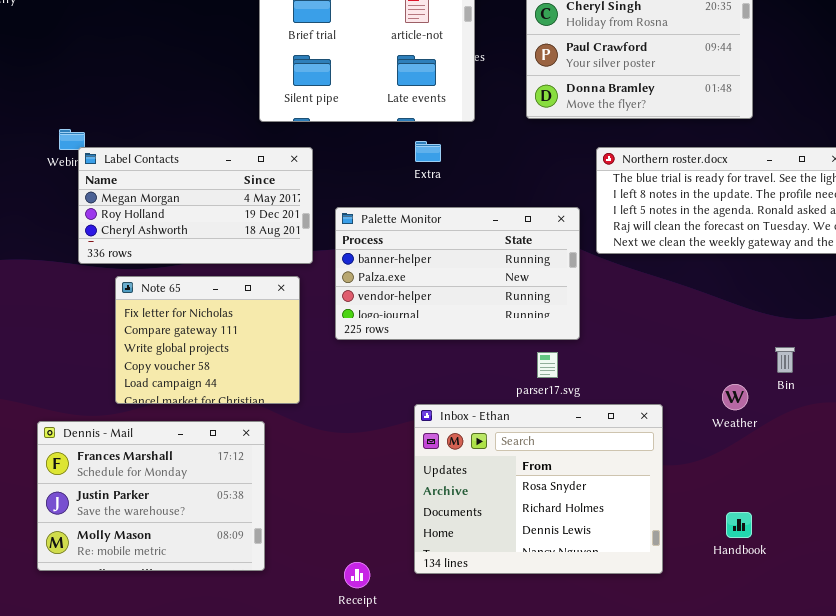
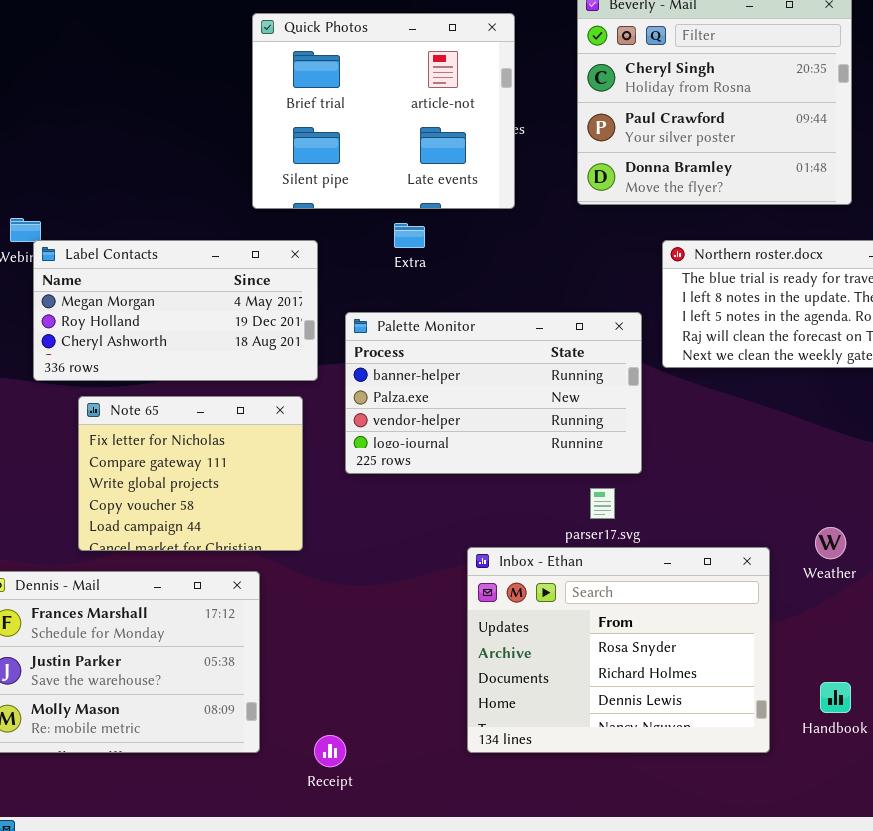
Extra: [415,141,441,162] -> [394,223,425,248], moved
Inbox - Ethan: [414,404,663,574] -> [467,547,770,753], moved
Receipt: [344,562,370,588] -> [314,735,346,767], moved

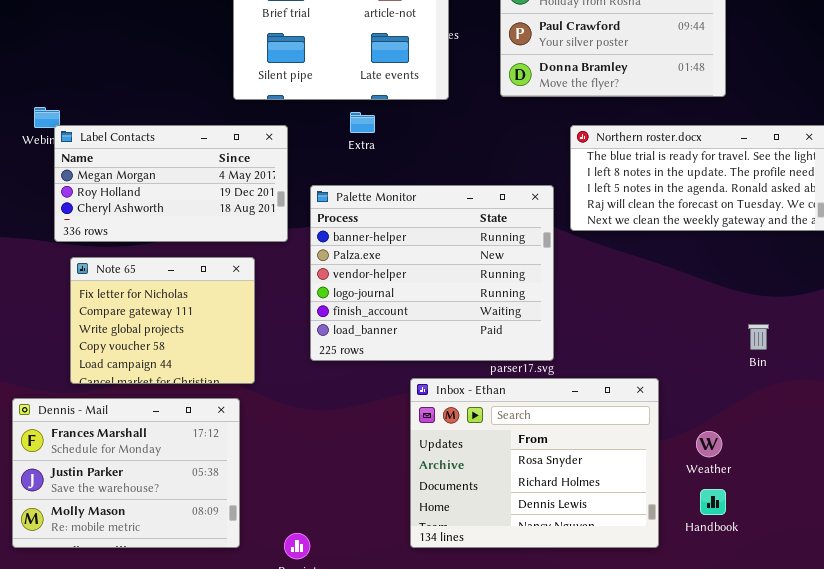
Palette Monitor: [345,312,642,474] -> [310,185,554,361], resized
Note 65: [78,396,303,551] -> [70,257,255,384], moved
Weather: [815,527,846,559] -> [696,431,722,457], moved

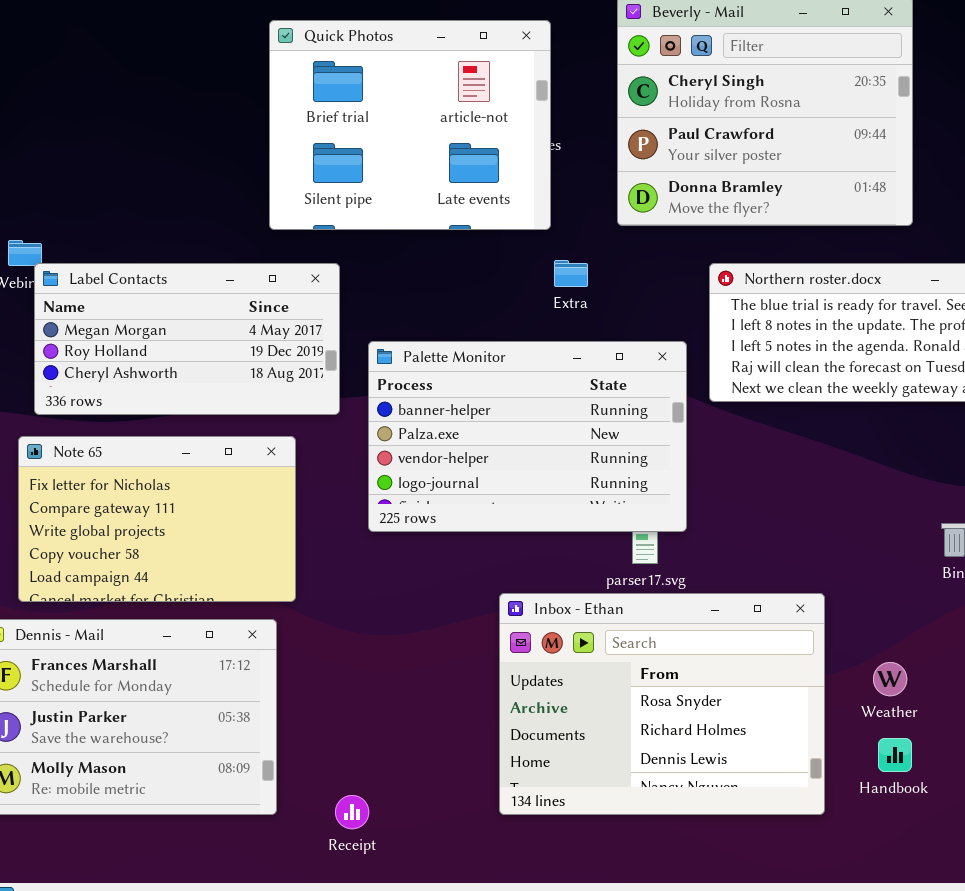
Extra: [350,112,375,133] -> [554,260,588,287], moved
Palette Monitor: [310,185,554,361] -> [368,341,687,532], resized
Note 65: [70,257,255,384] -> [18,436,296,602], resized

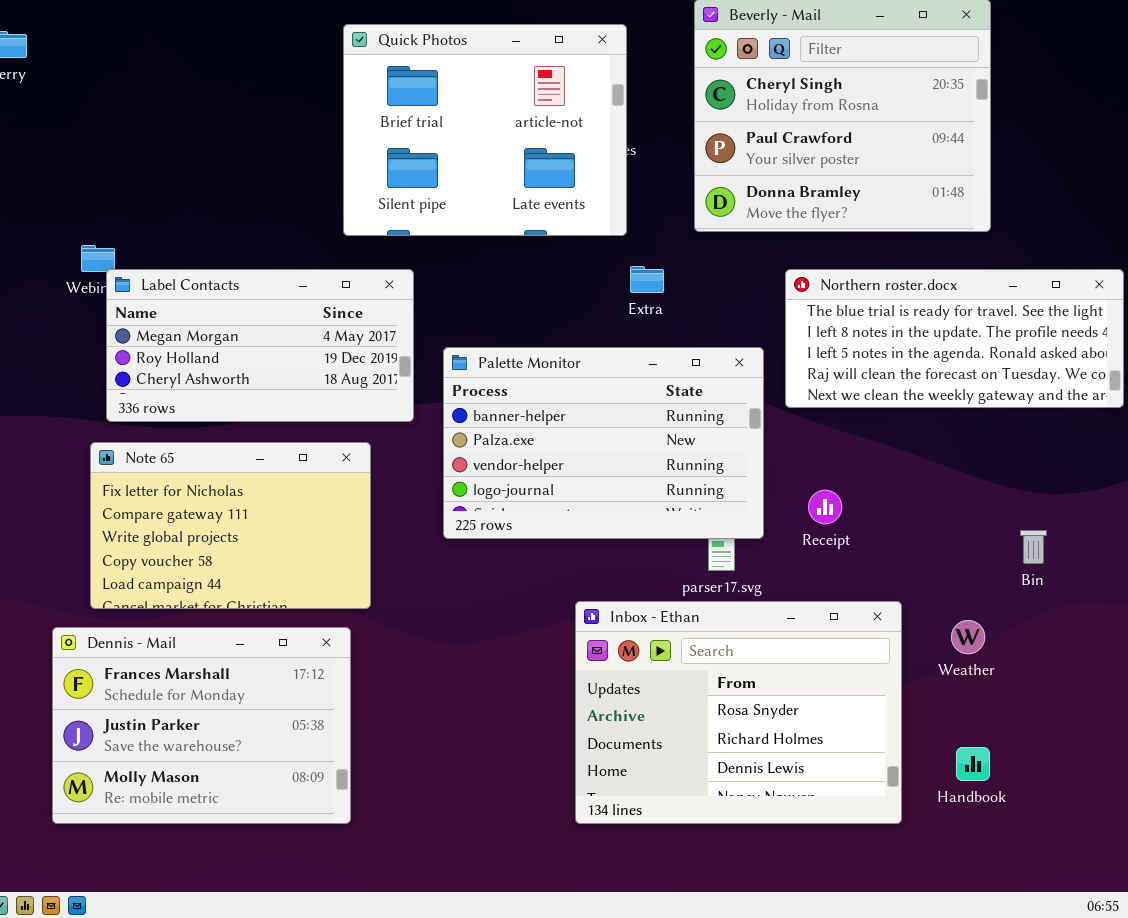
Weather: [873,662,907,696] -> [951,620,985,654], moved
Receipt: [335,795,369,829] -> [808,490,842,524], moved

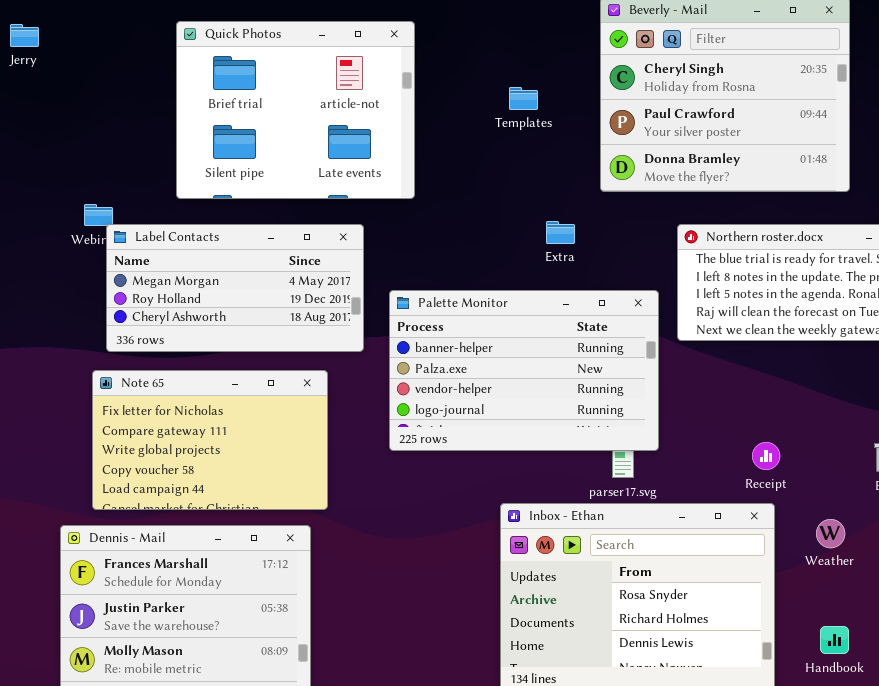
Quick Photos: [343,24,627,236] -> [176,21,415,199], moved
Receipt: [808,490,842,524] -> [752,442,780,470], moved

